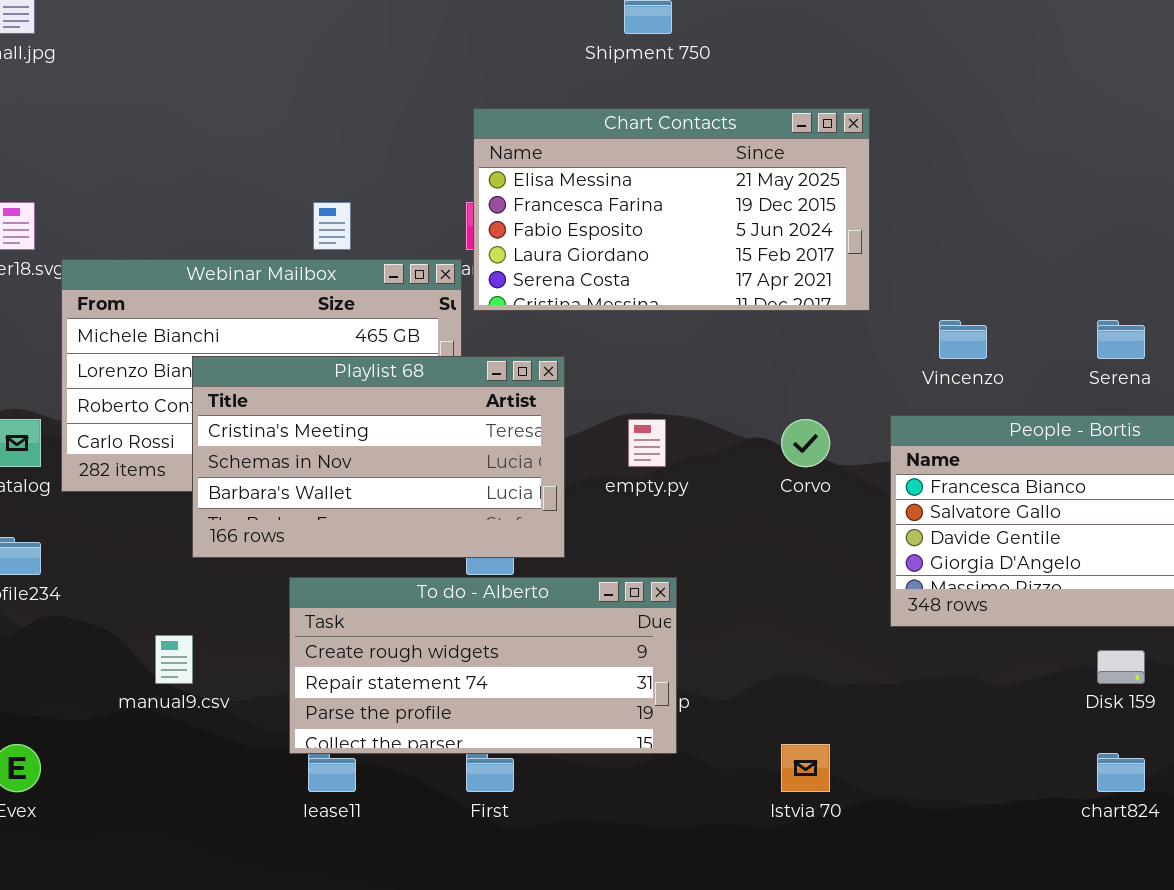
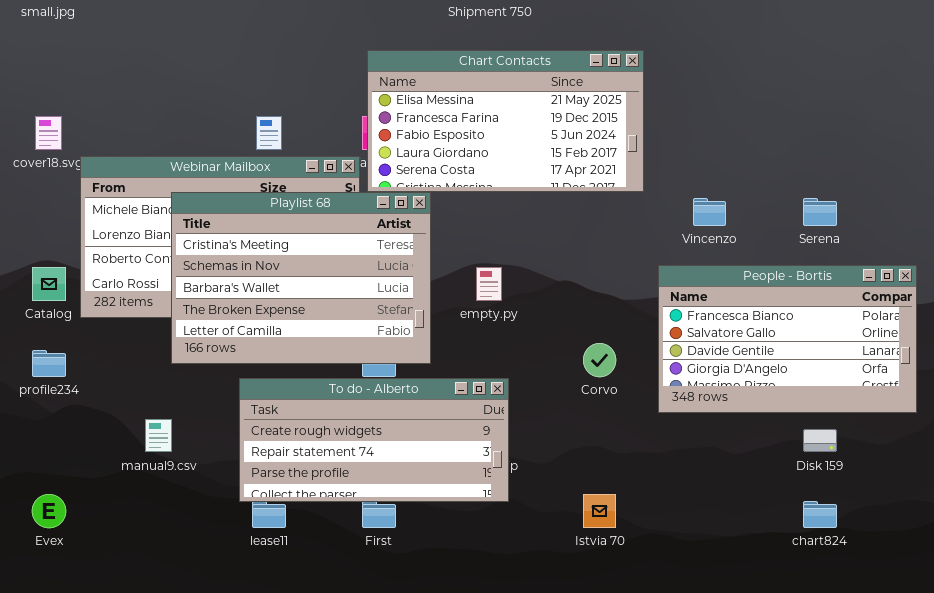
Playlist 68: [192,356,565,558] -> [171,192,431,364], resized
Corvo: [781,419,830,467] -> [583,343,616,377], moved

